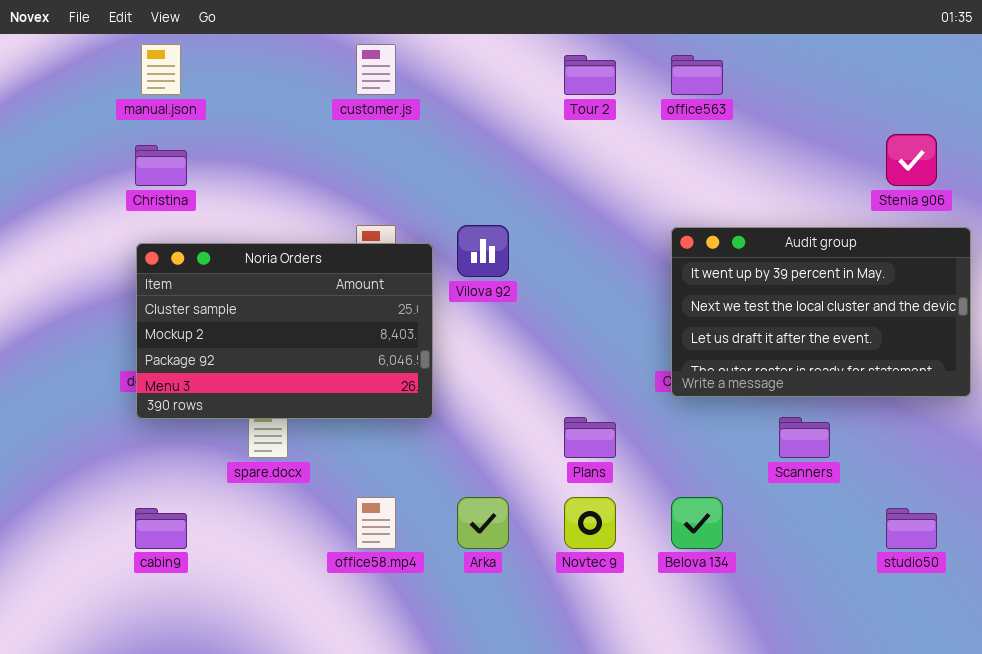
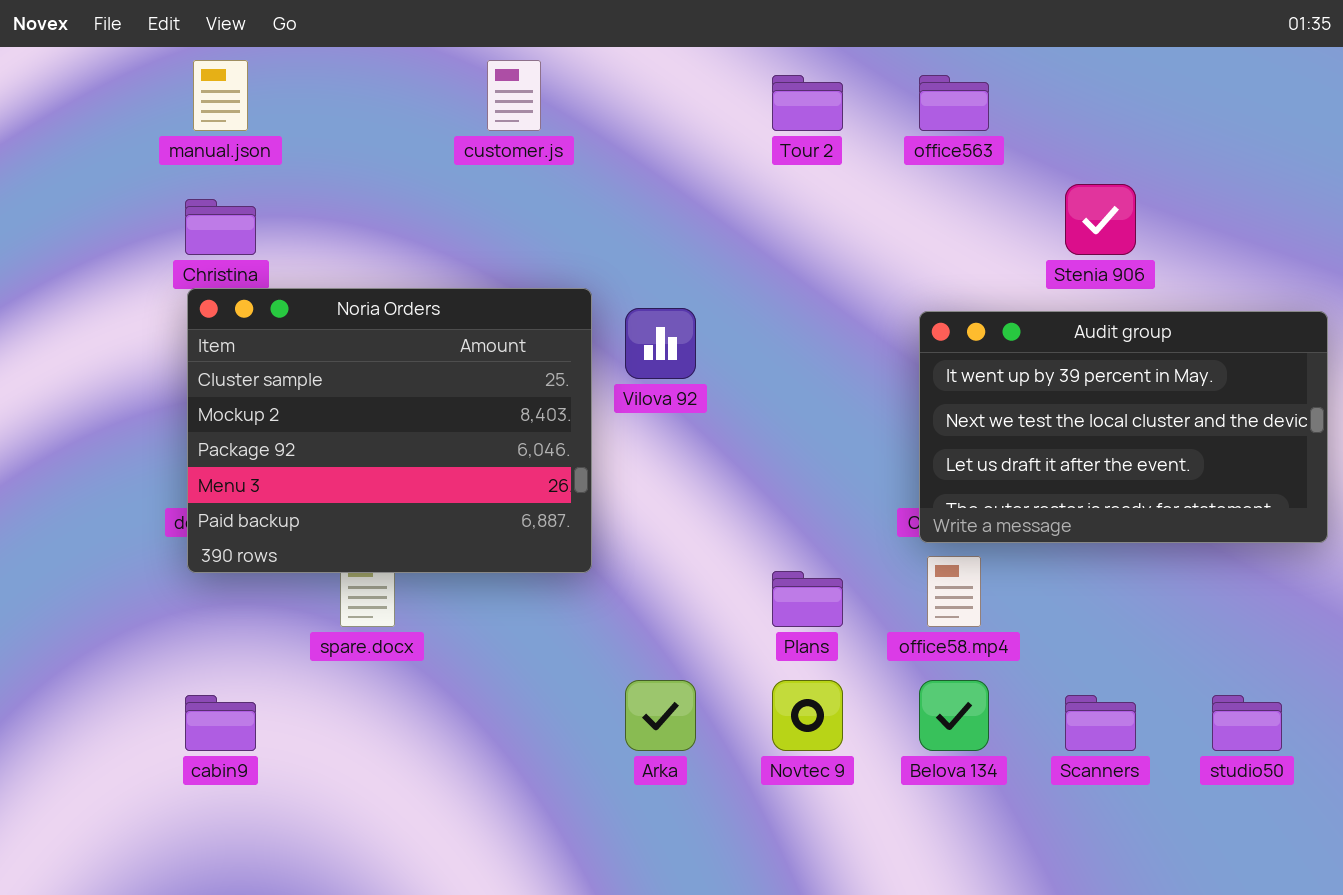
Stenia 906: [886,134,937,186] -> [1065,184,1136,255], moved
Noria Orders: [136,243,433,419] -> [187,288,592,573], resized
Scanners: [779,417,830,458] -> [1065,695,1136,751], moved
office58.mp4: [356,497,396,549] -> [927,556,981,627], moved

